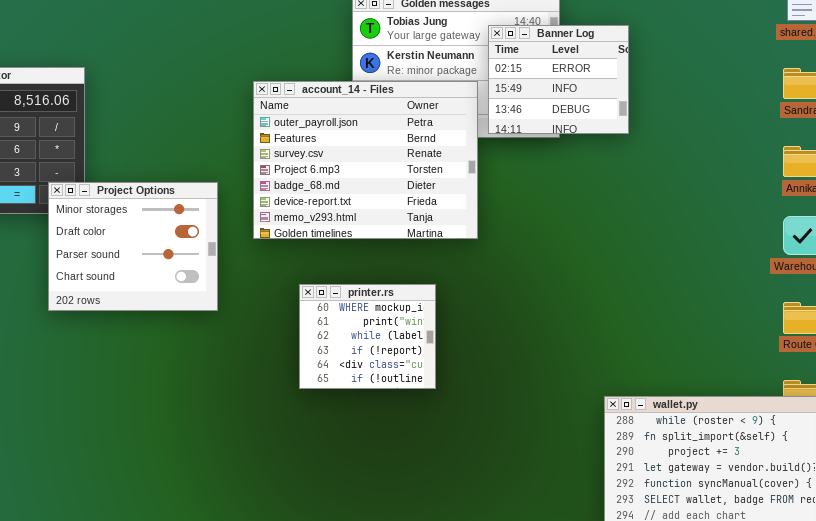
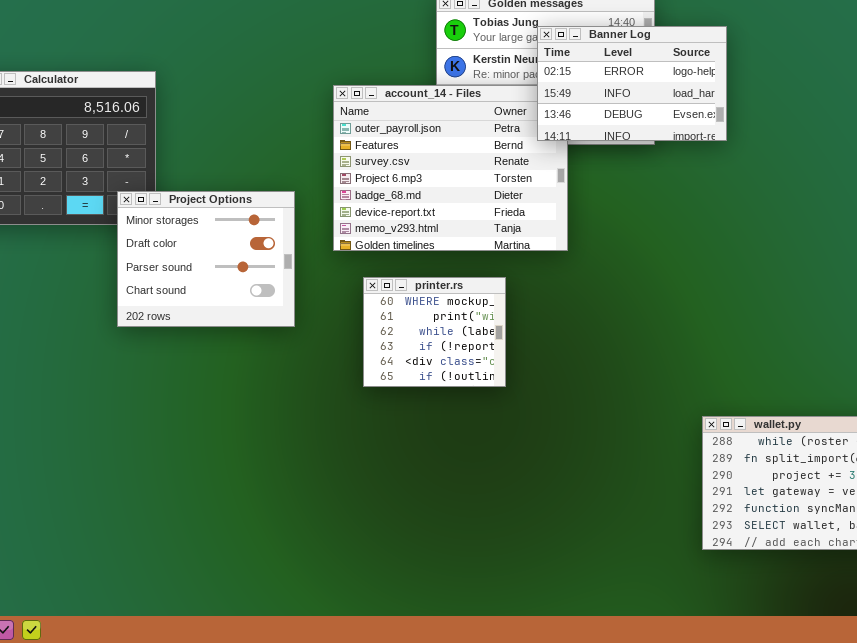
Banner Log: [488,25,629,134] -> [537,26,727,141], resized
printer.rs: [299,284,436,389] -> [363,277,506,387], moved

